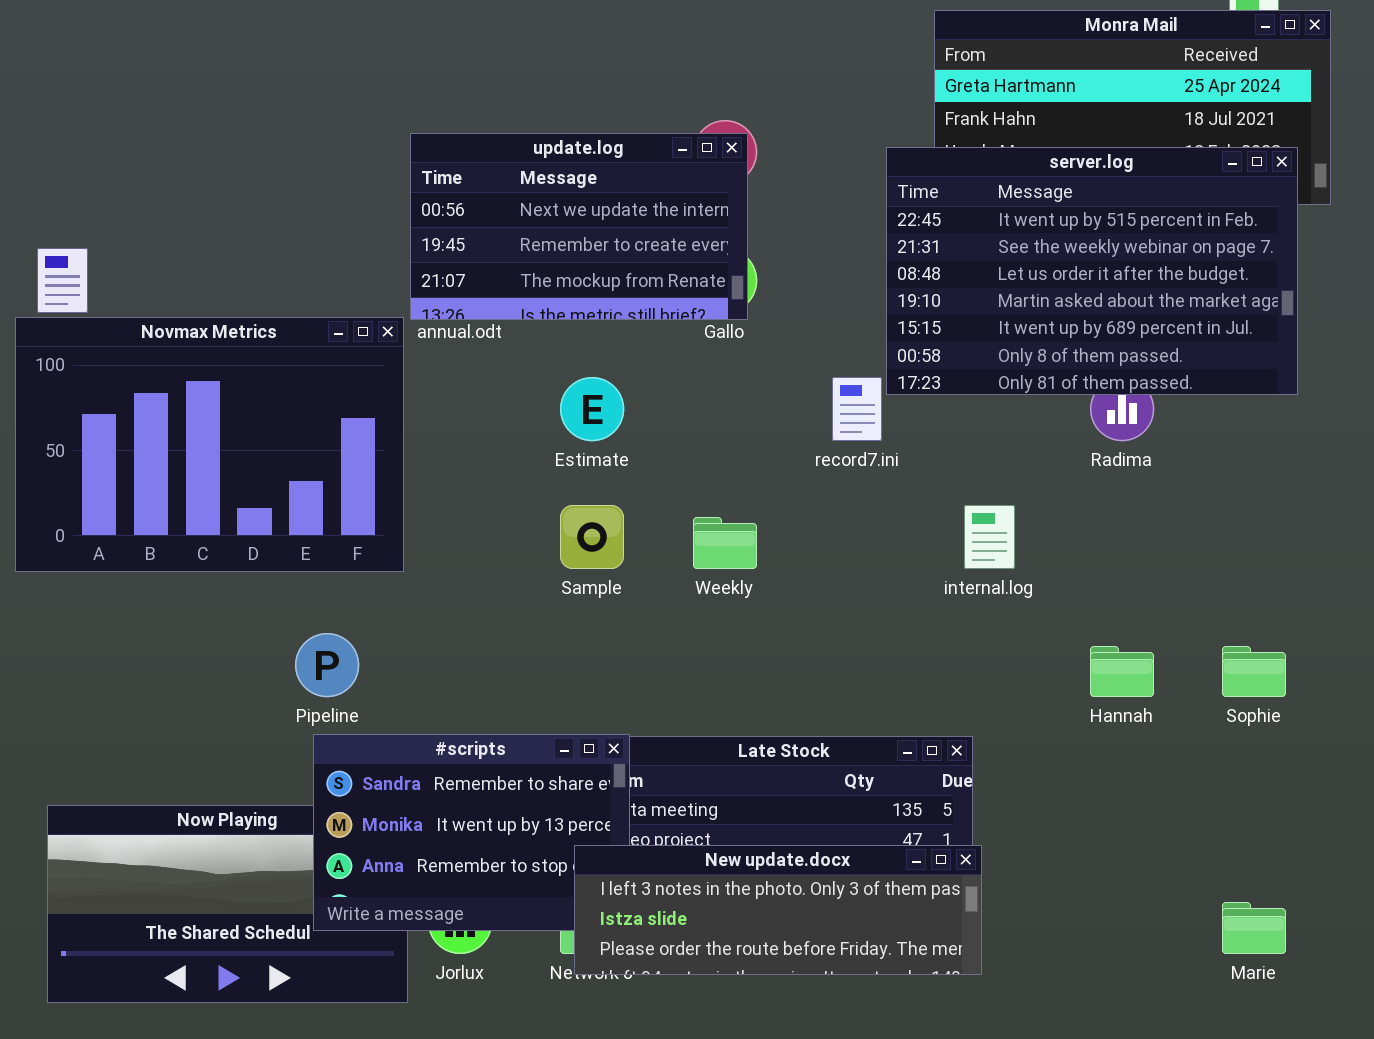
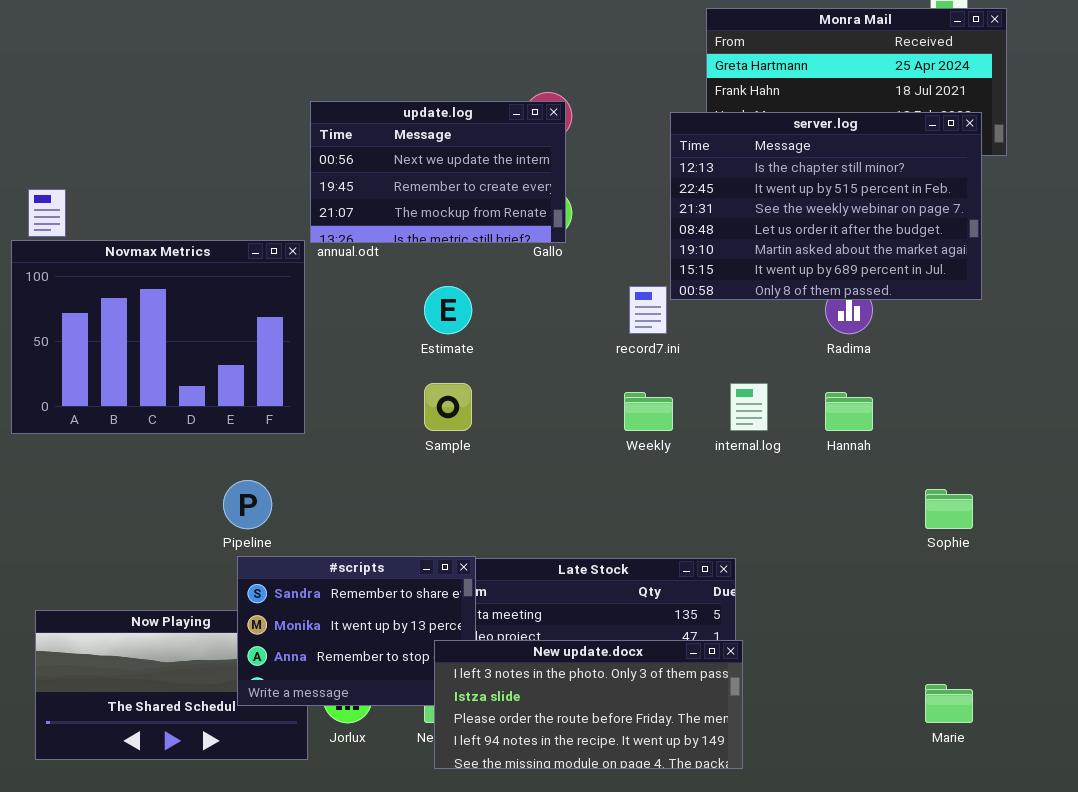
server.log: [886,147,1298,395] -> [670,112,982,300], scrolled up 1 row
Weekly: [693,517,757,569] -> [624,392,673,431], moved
Hannah: [1090,646,1154,697] -> [825,392,873,431], moved
New update.docx: [574,845,982,975] -> [434,640,743,769], resized

